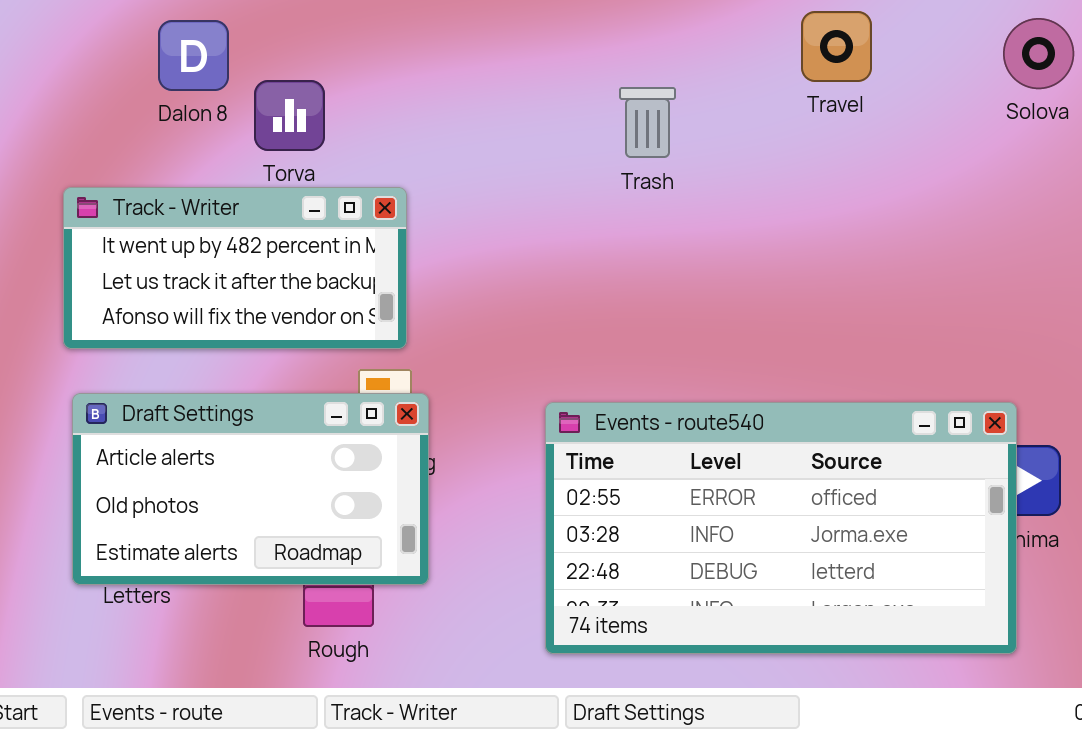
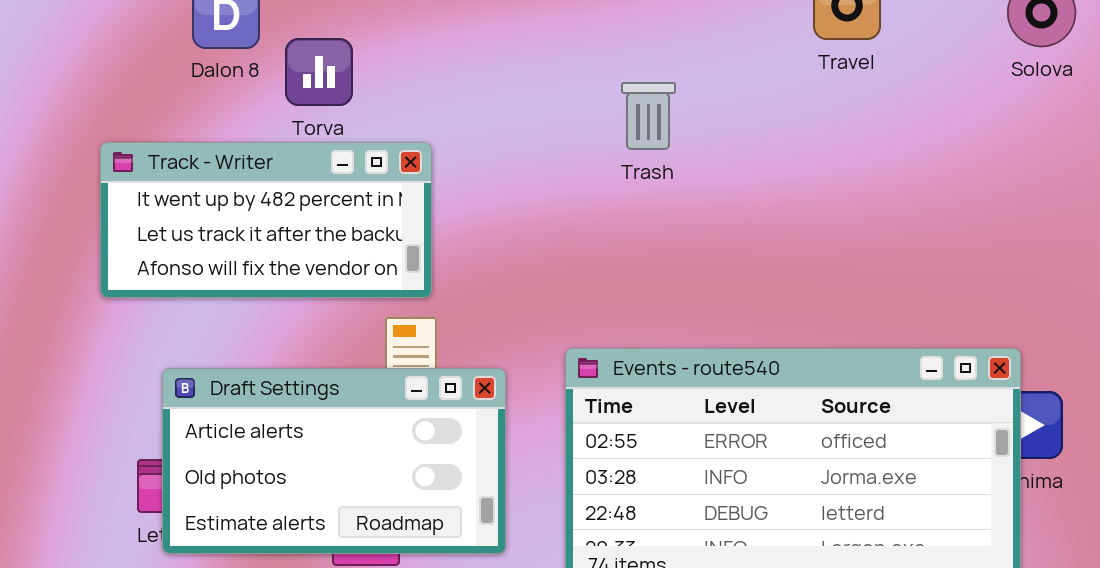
Trash: [619,87,676,158] -> [621,82,676,150], moved
Draft Settings: [72,393,429,585] -> [162,368,506,554], moved

